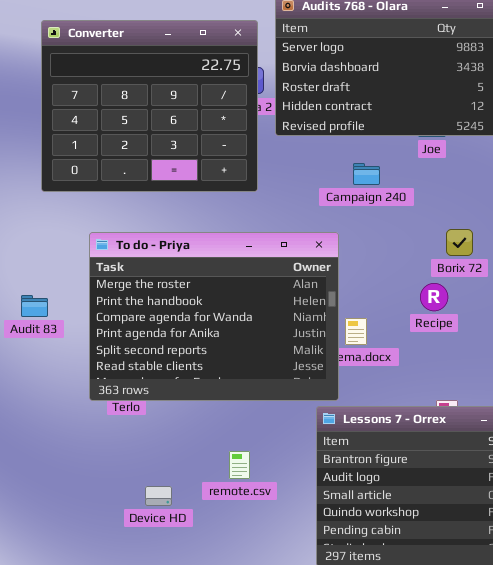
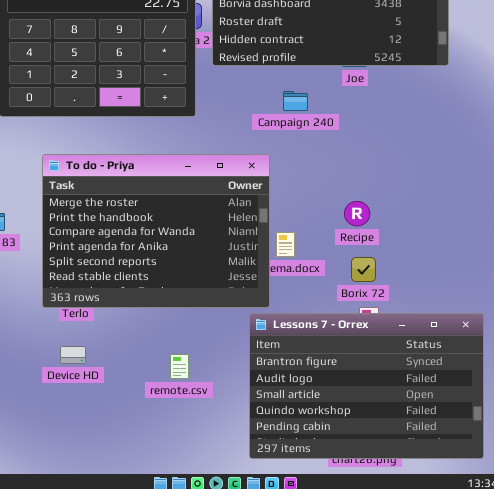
Borix 72: [446,229,473,256] -> [351,257,376,282], moved
Device HD: [145,486,172,506] -> [60,346,86,364], moved

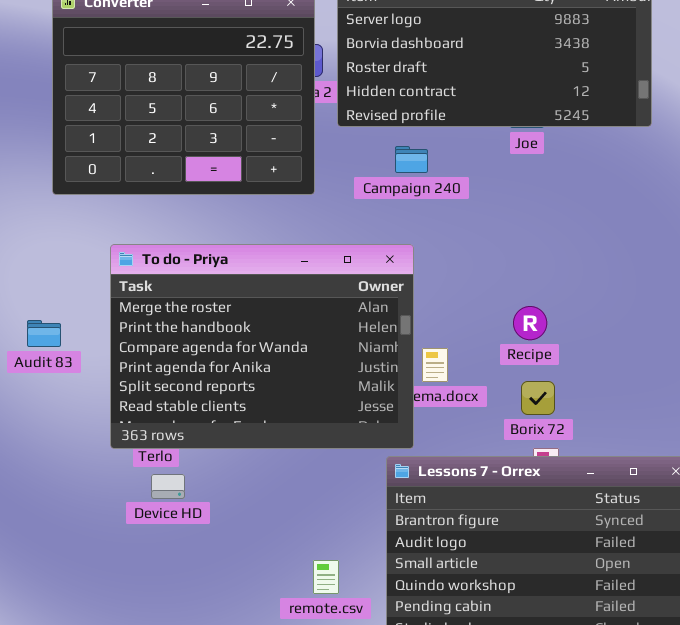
Campaign 240: [283,91,308,111] -> [395,146,428,173], moved
Device HD: [60,346,86,364] -> [151,474,185,499], moved
remote.csv: [170,354,189,379] -> [313,560,339,594], moved

